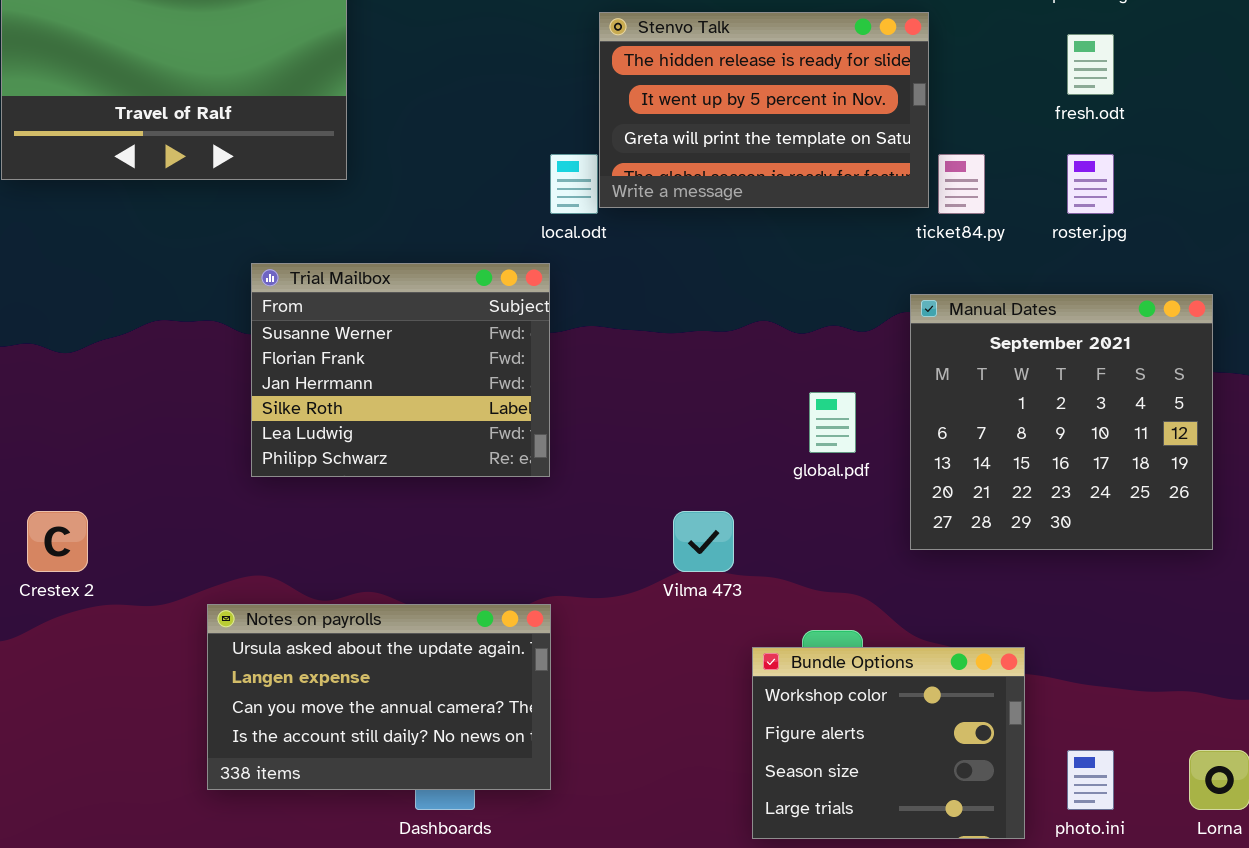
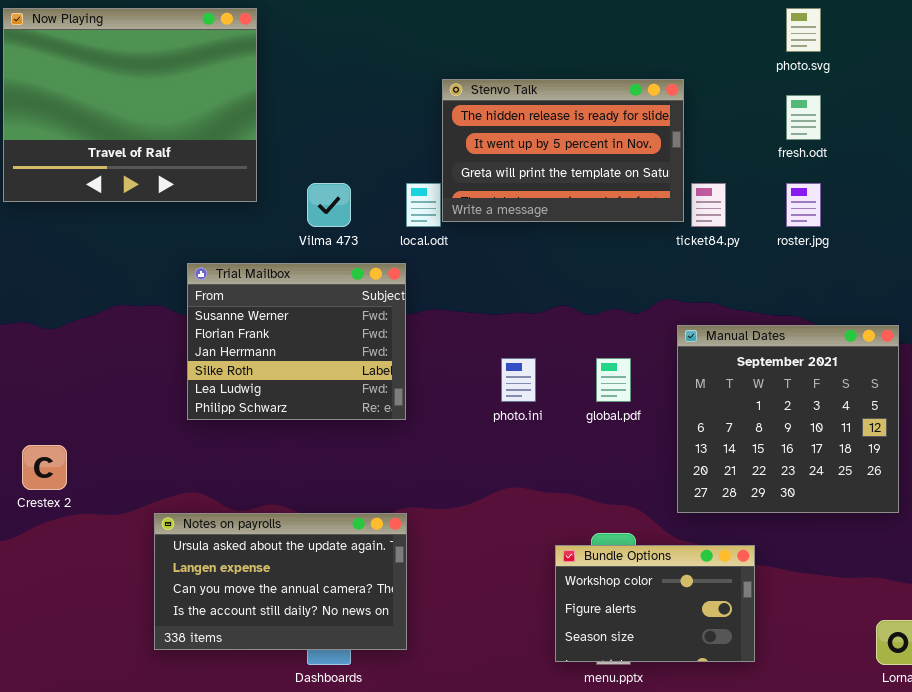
Manual Dates: [910,294,1213,550] -> [677,325,899,513], moved
Vilma 473: [673,511,734,572] -> [307,183,351,227], moved
Bundle Options: [752,647,1025,839] -> [555,545,755,662], resized
photo.ini: [1067,750,1114,810] -> [501,358,536,402], moved

